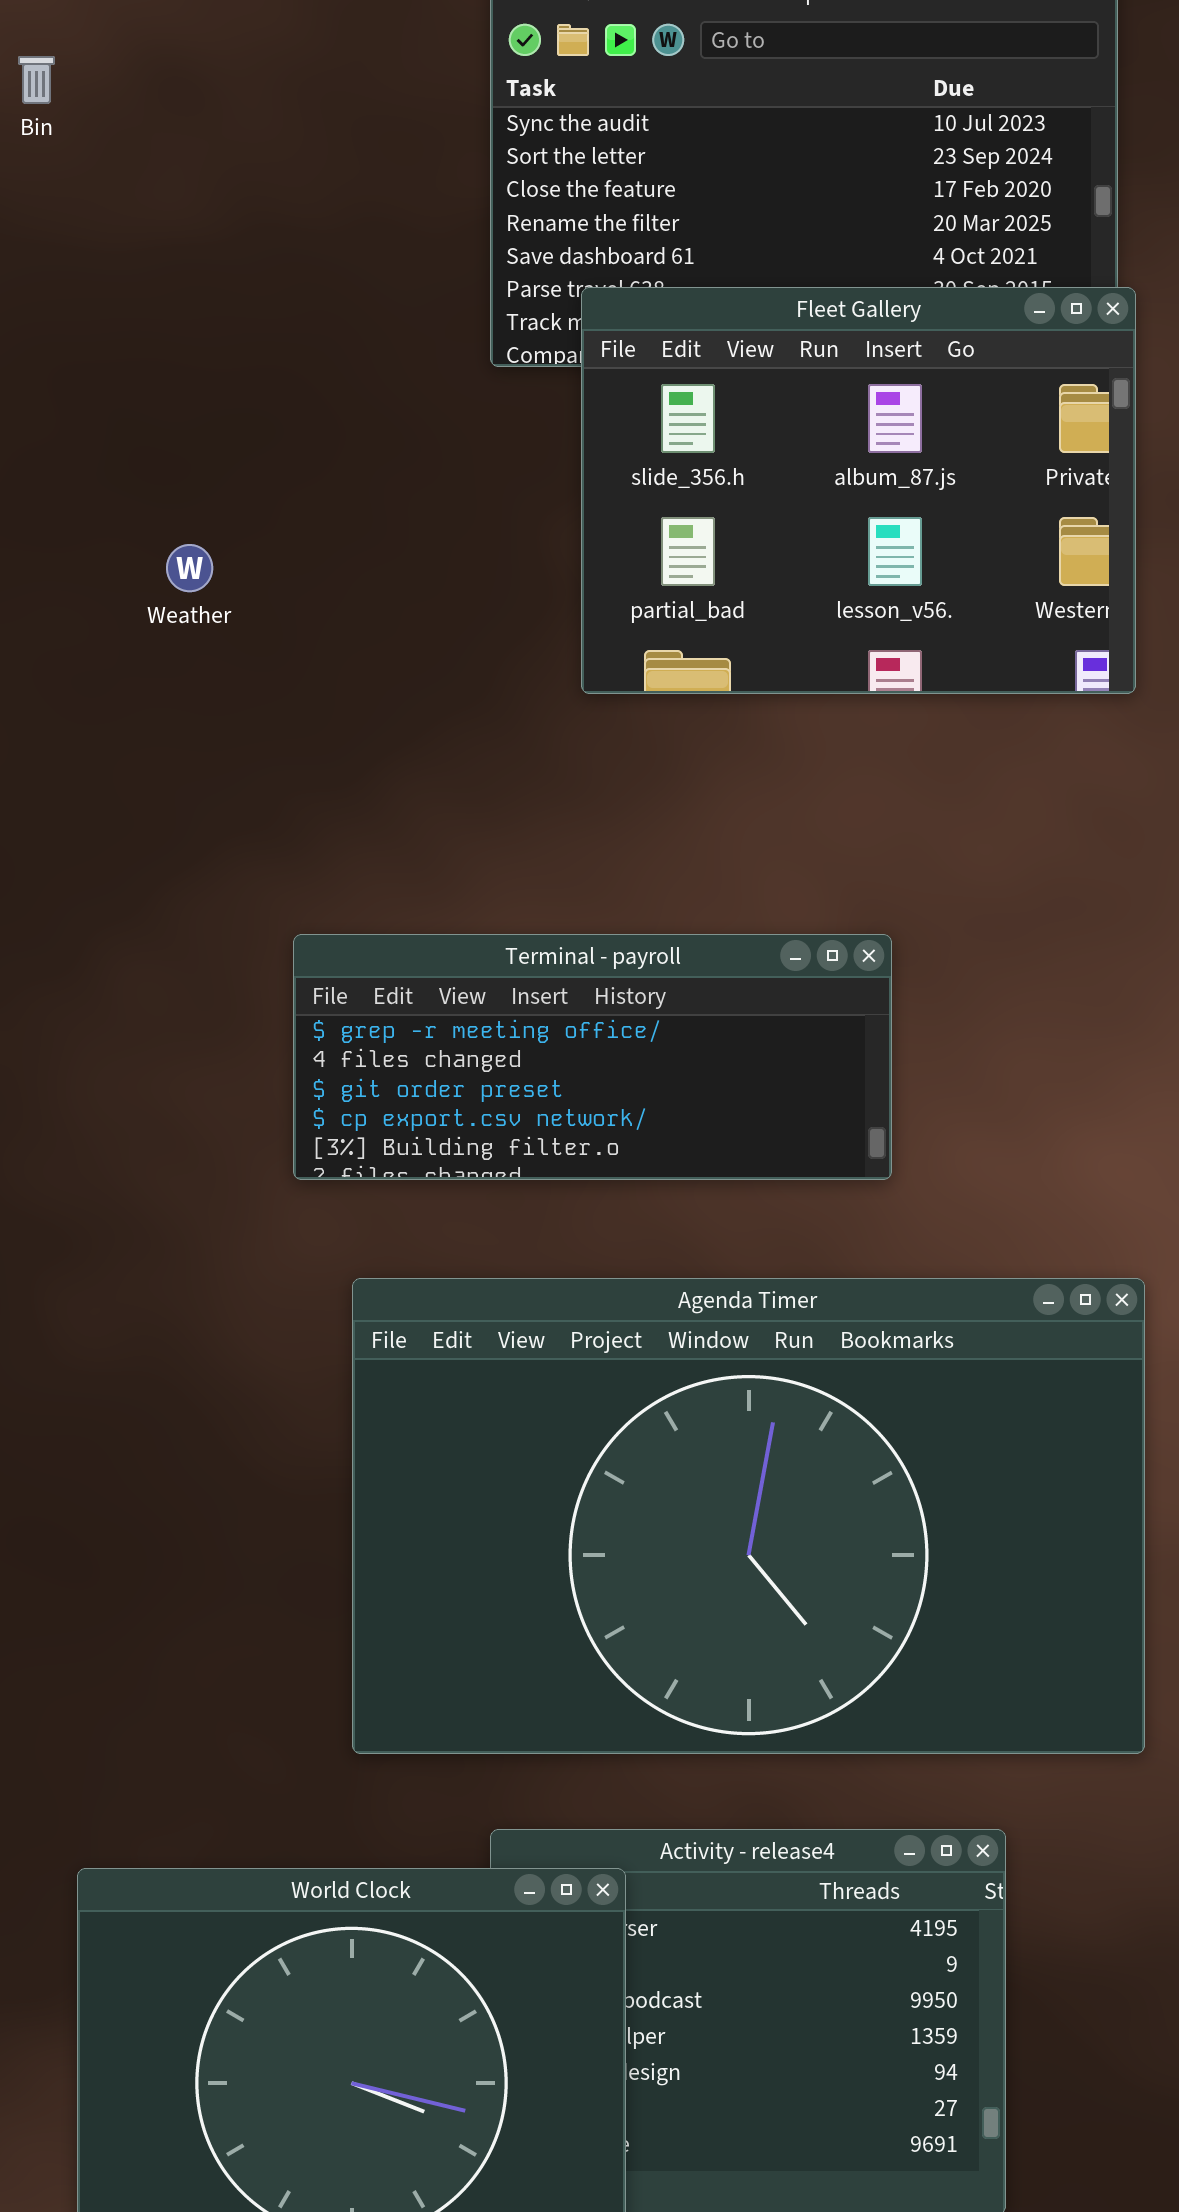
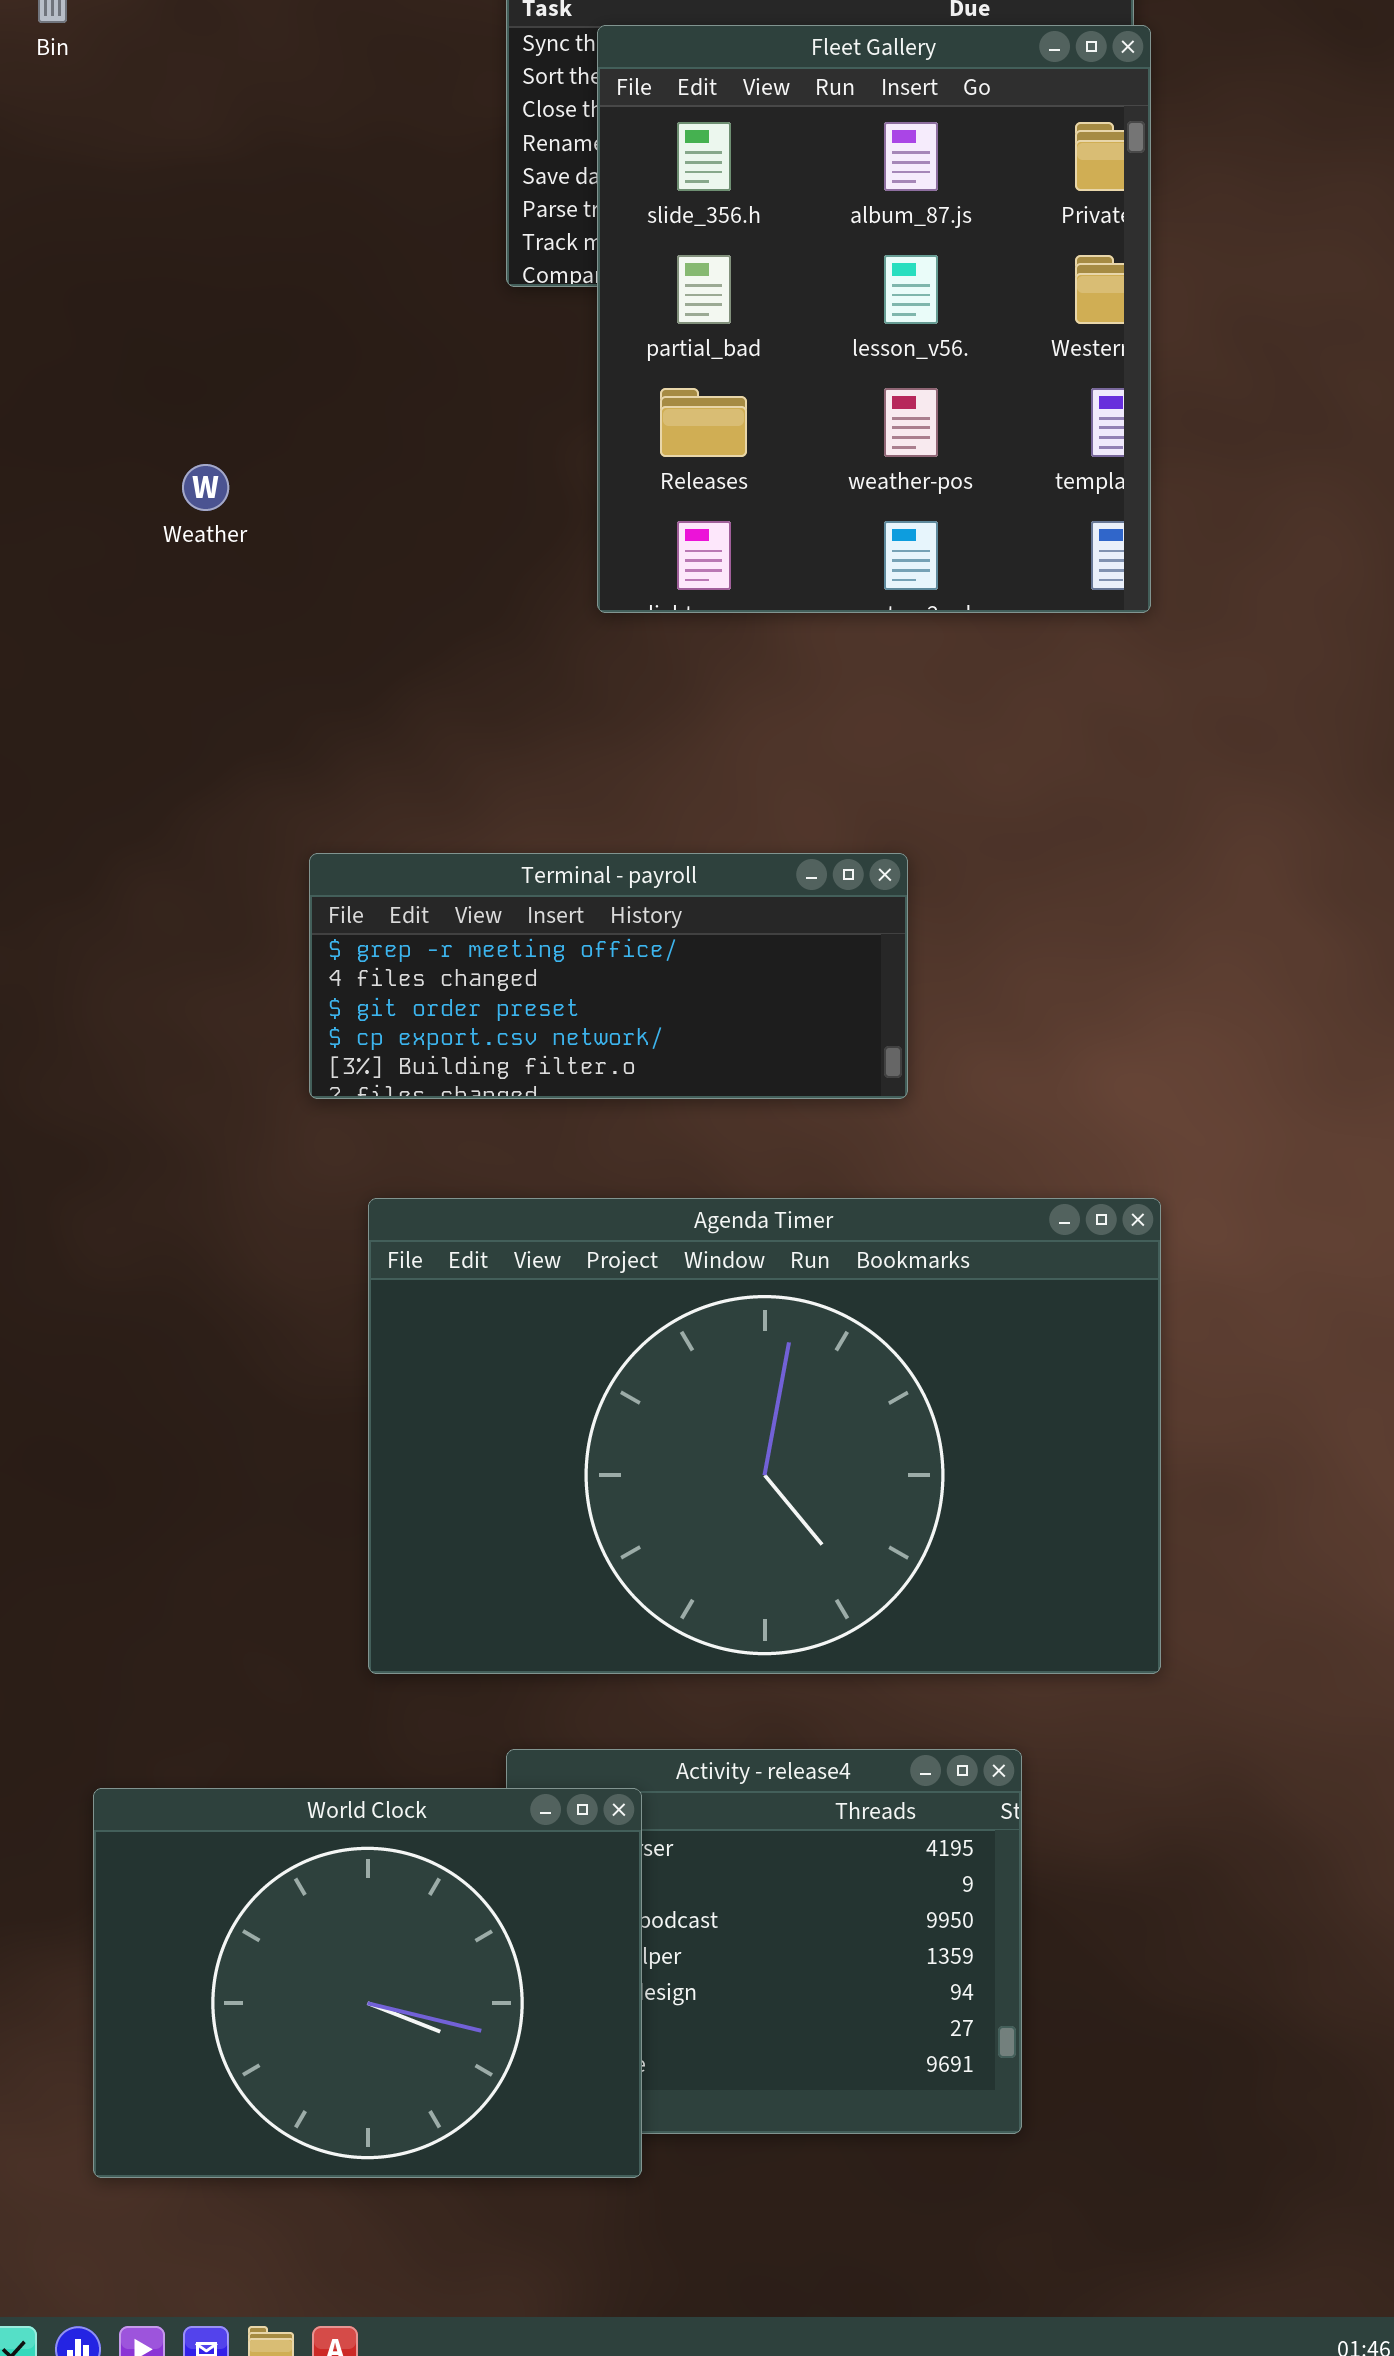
Fleet Gallery: [581,287,1136,694] -> [597,25,1151,613], resized

